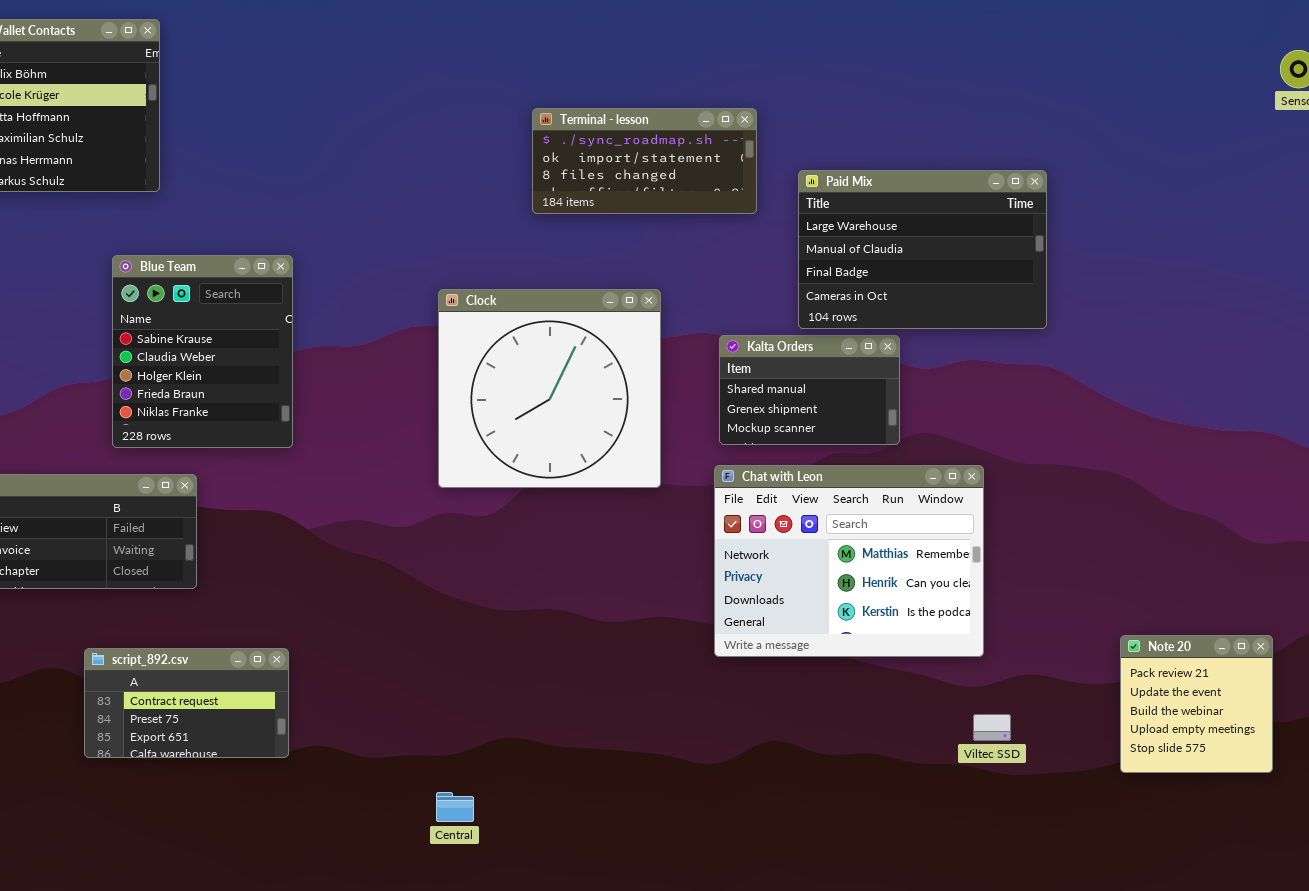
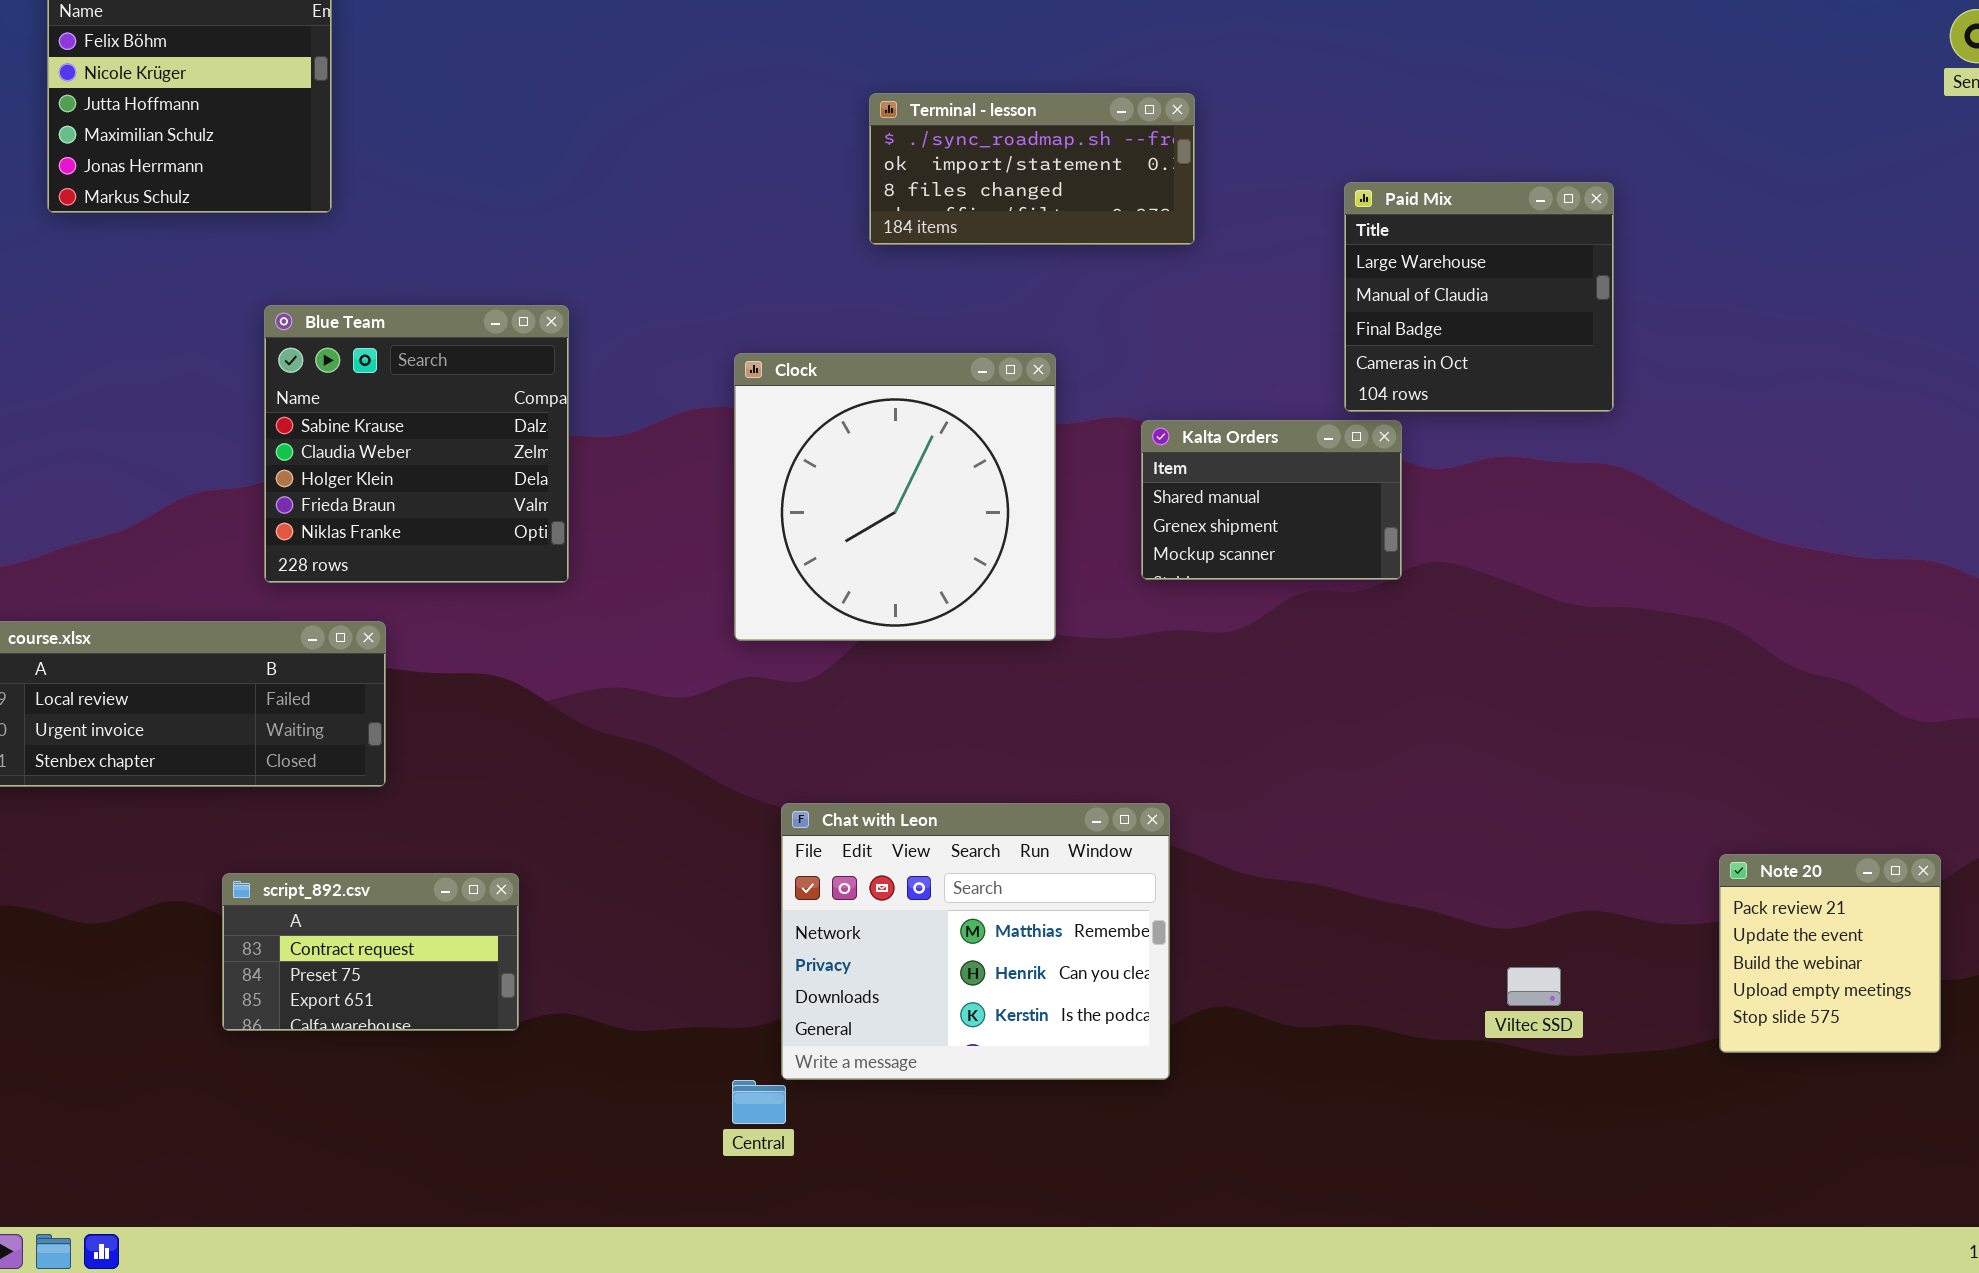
Paid Mix: [798,170,1047,329] -> [1344,182,1614,412], resized
Blue Team: [112,255,293,448] -> [264,305,569,583], resized
Chat with Leon: [714,465,984,657] -> [781,803,1170,1080], moved

